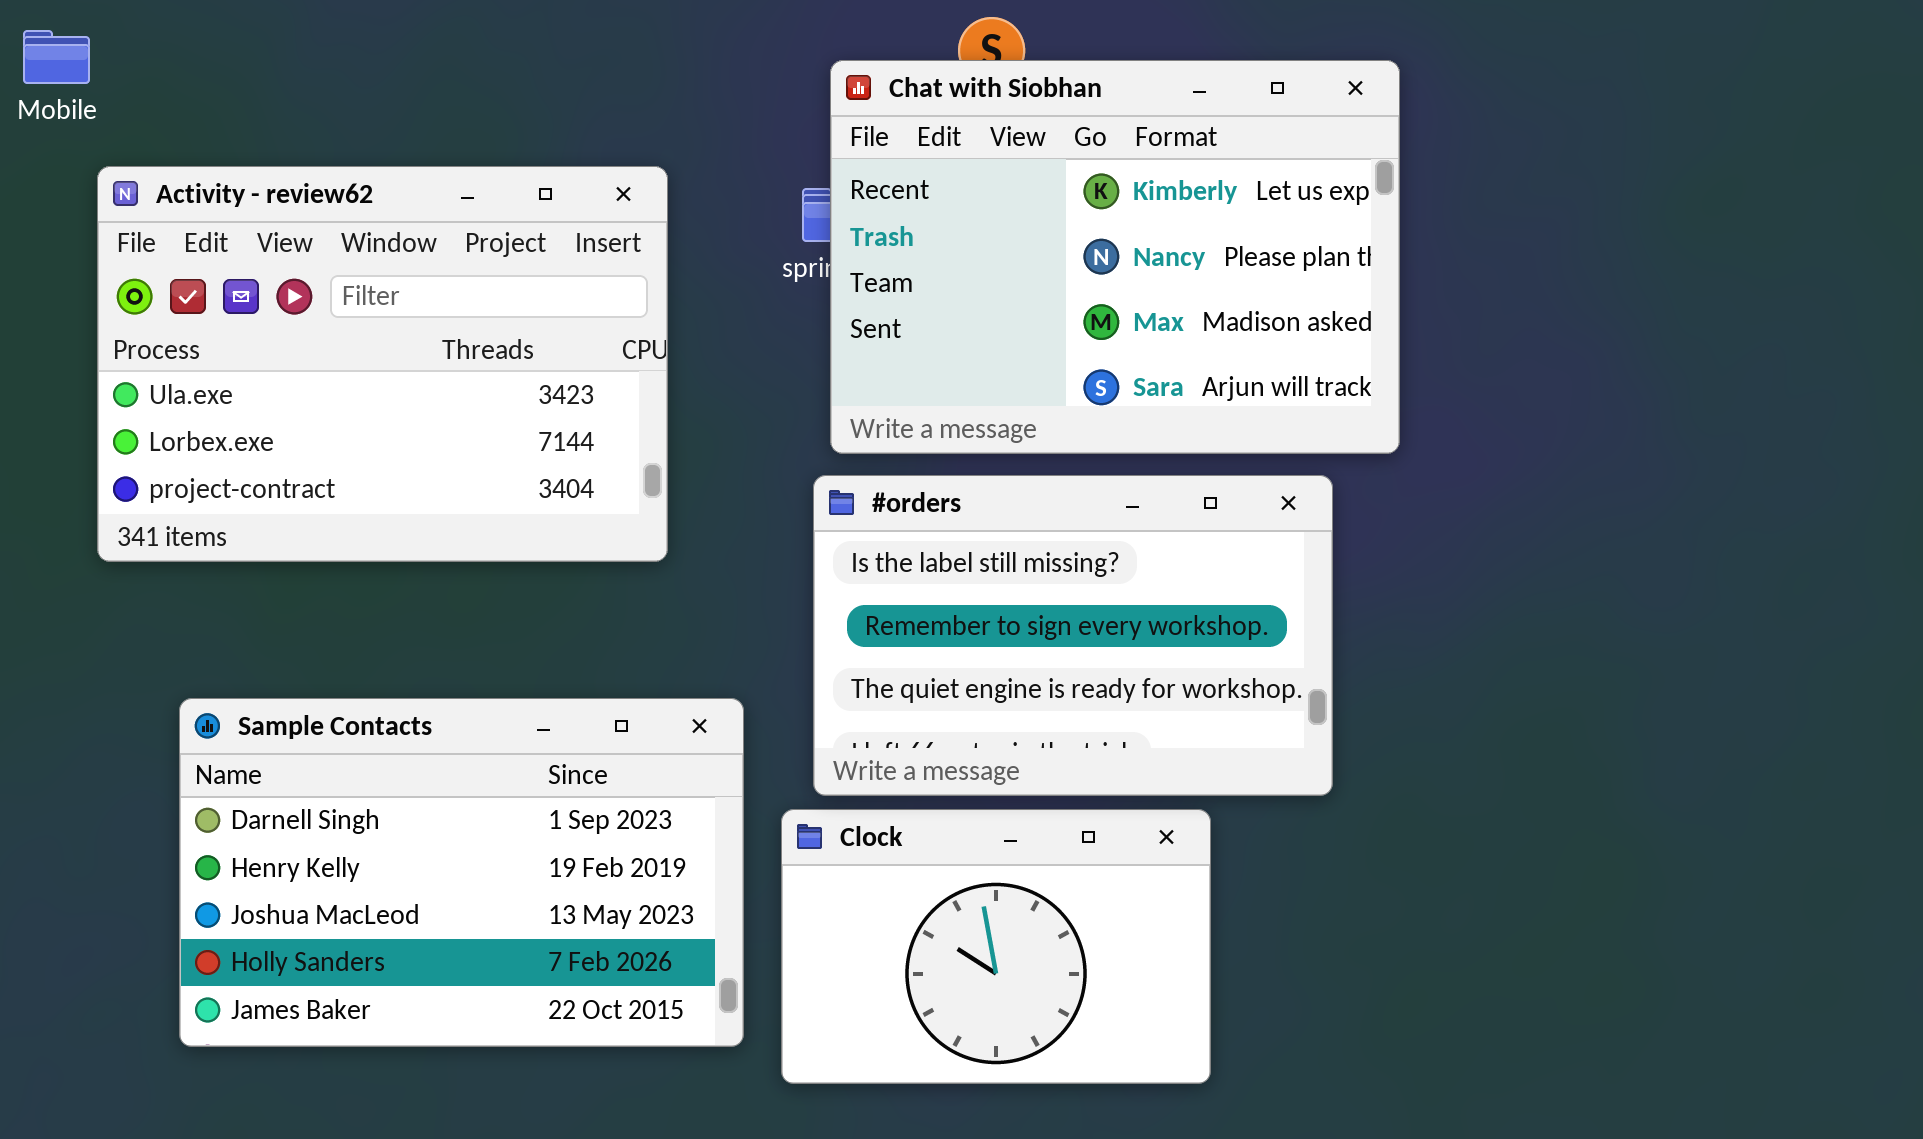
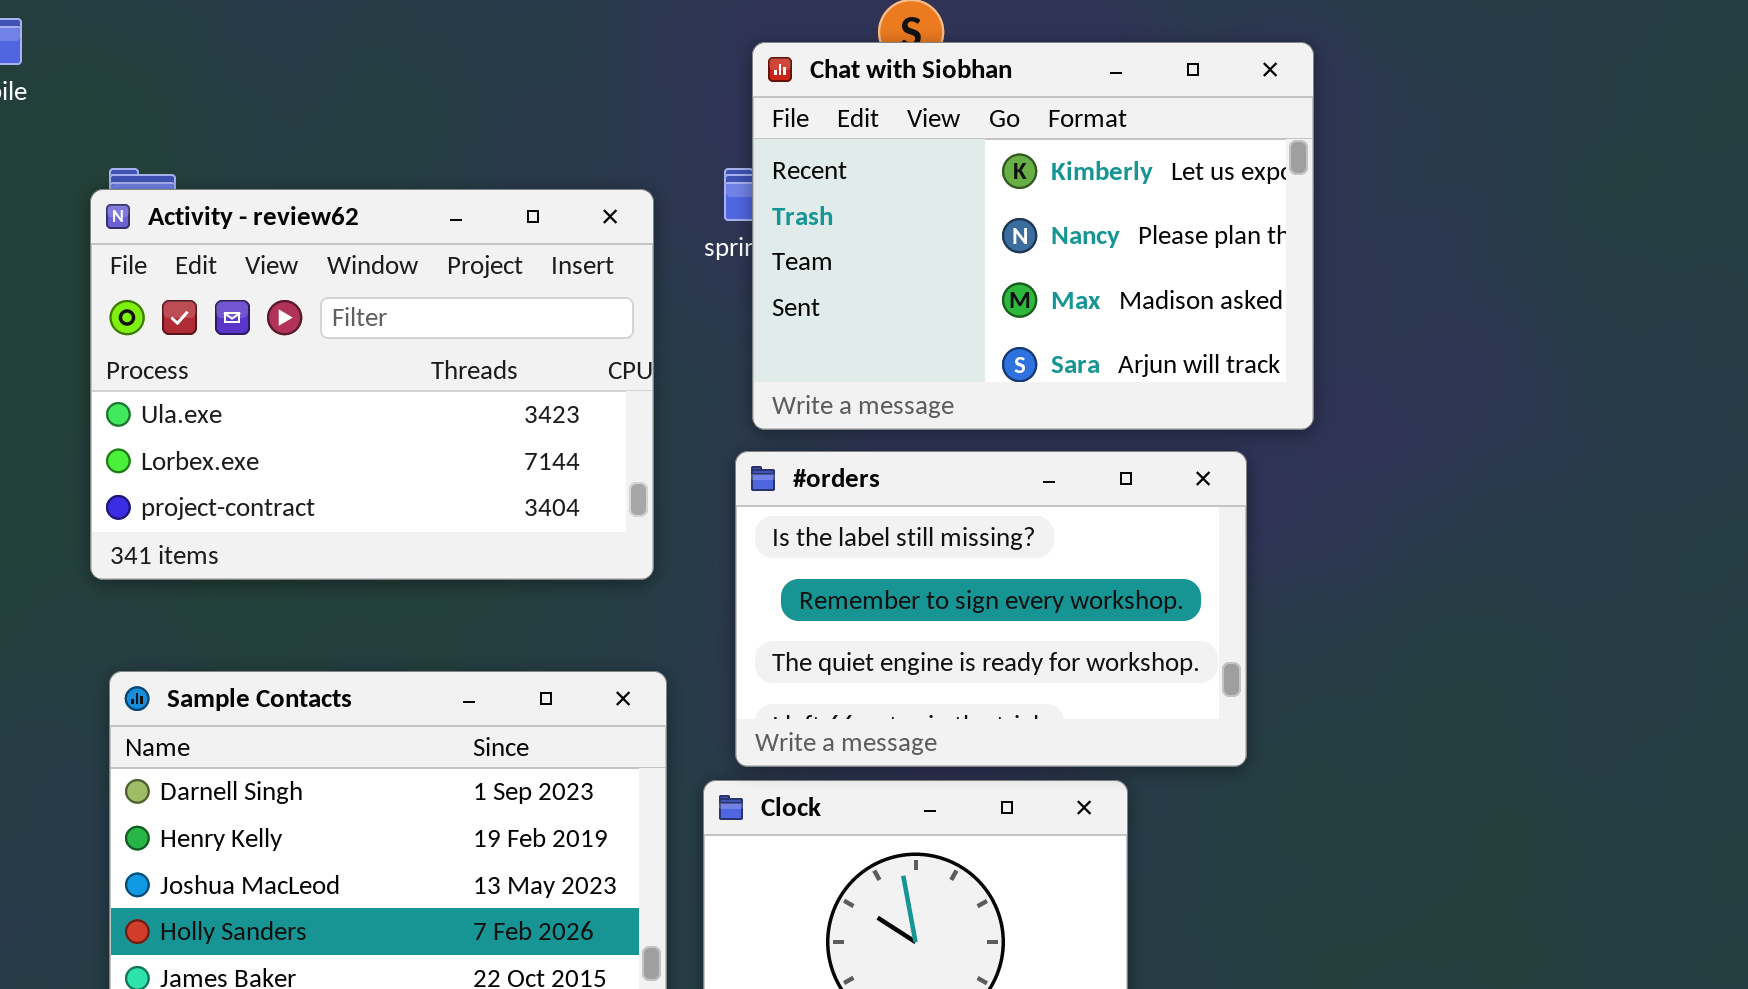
Activity - review62: [97,166,668,562] -> [90,189,654,580], moved

